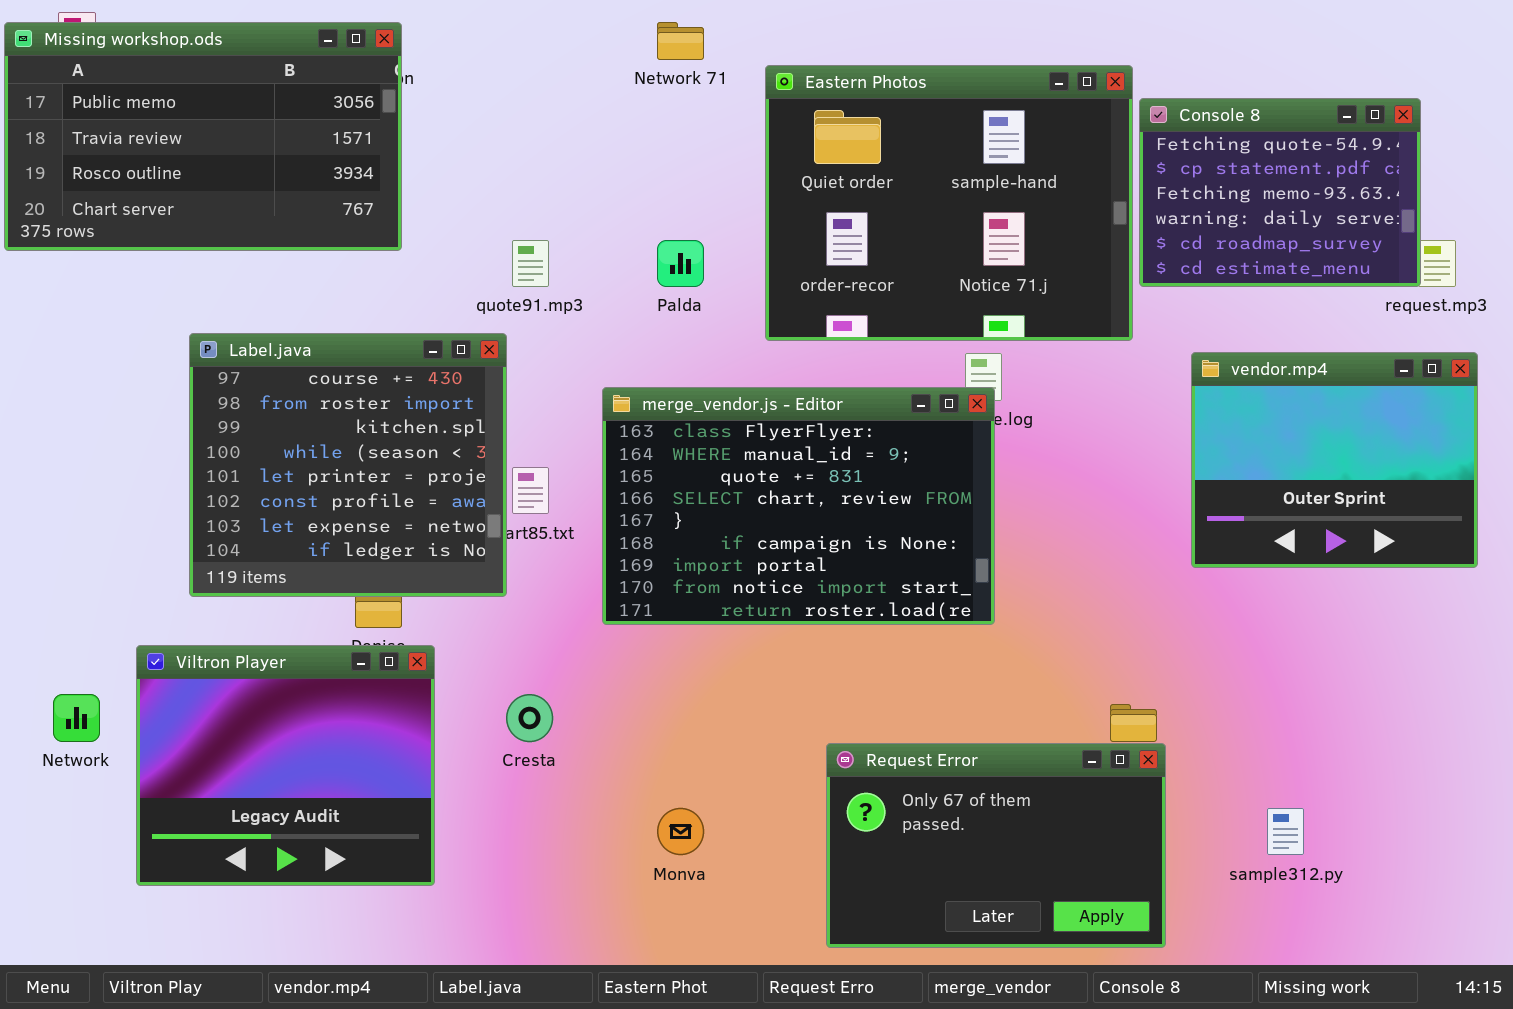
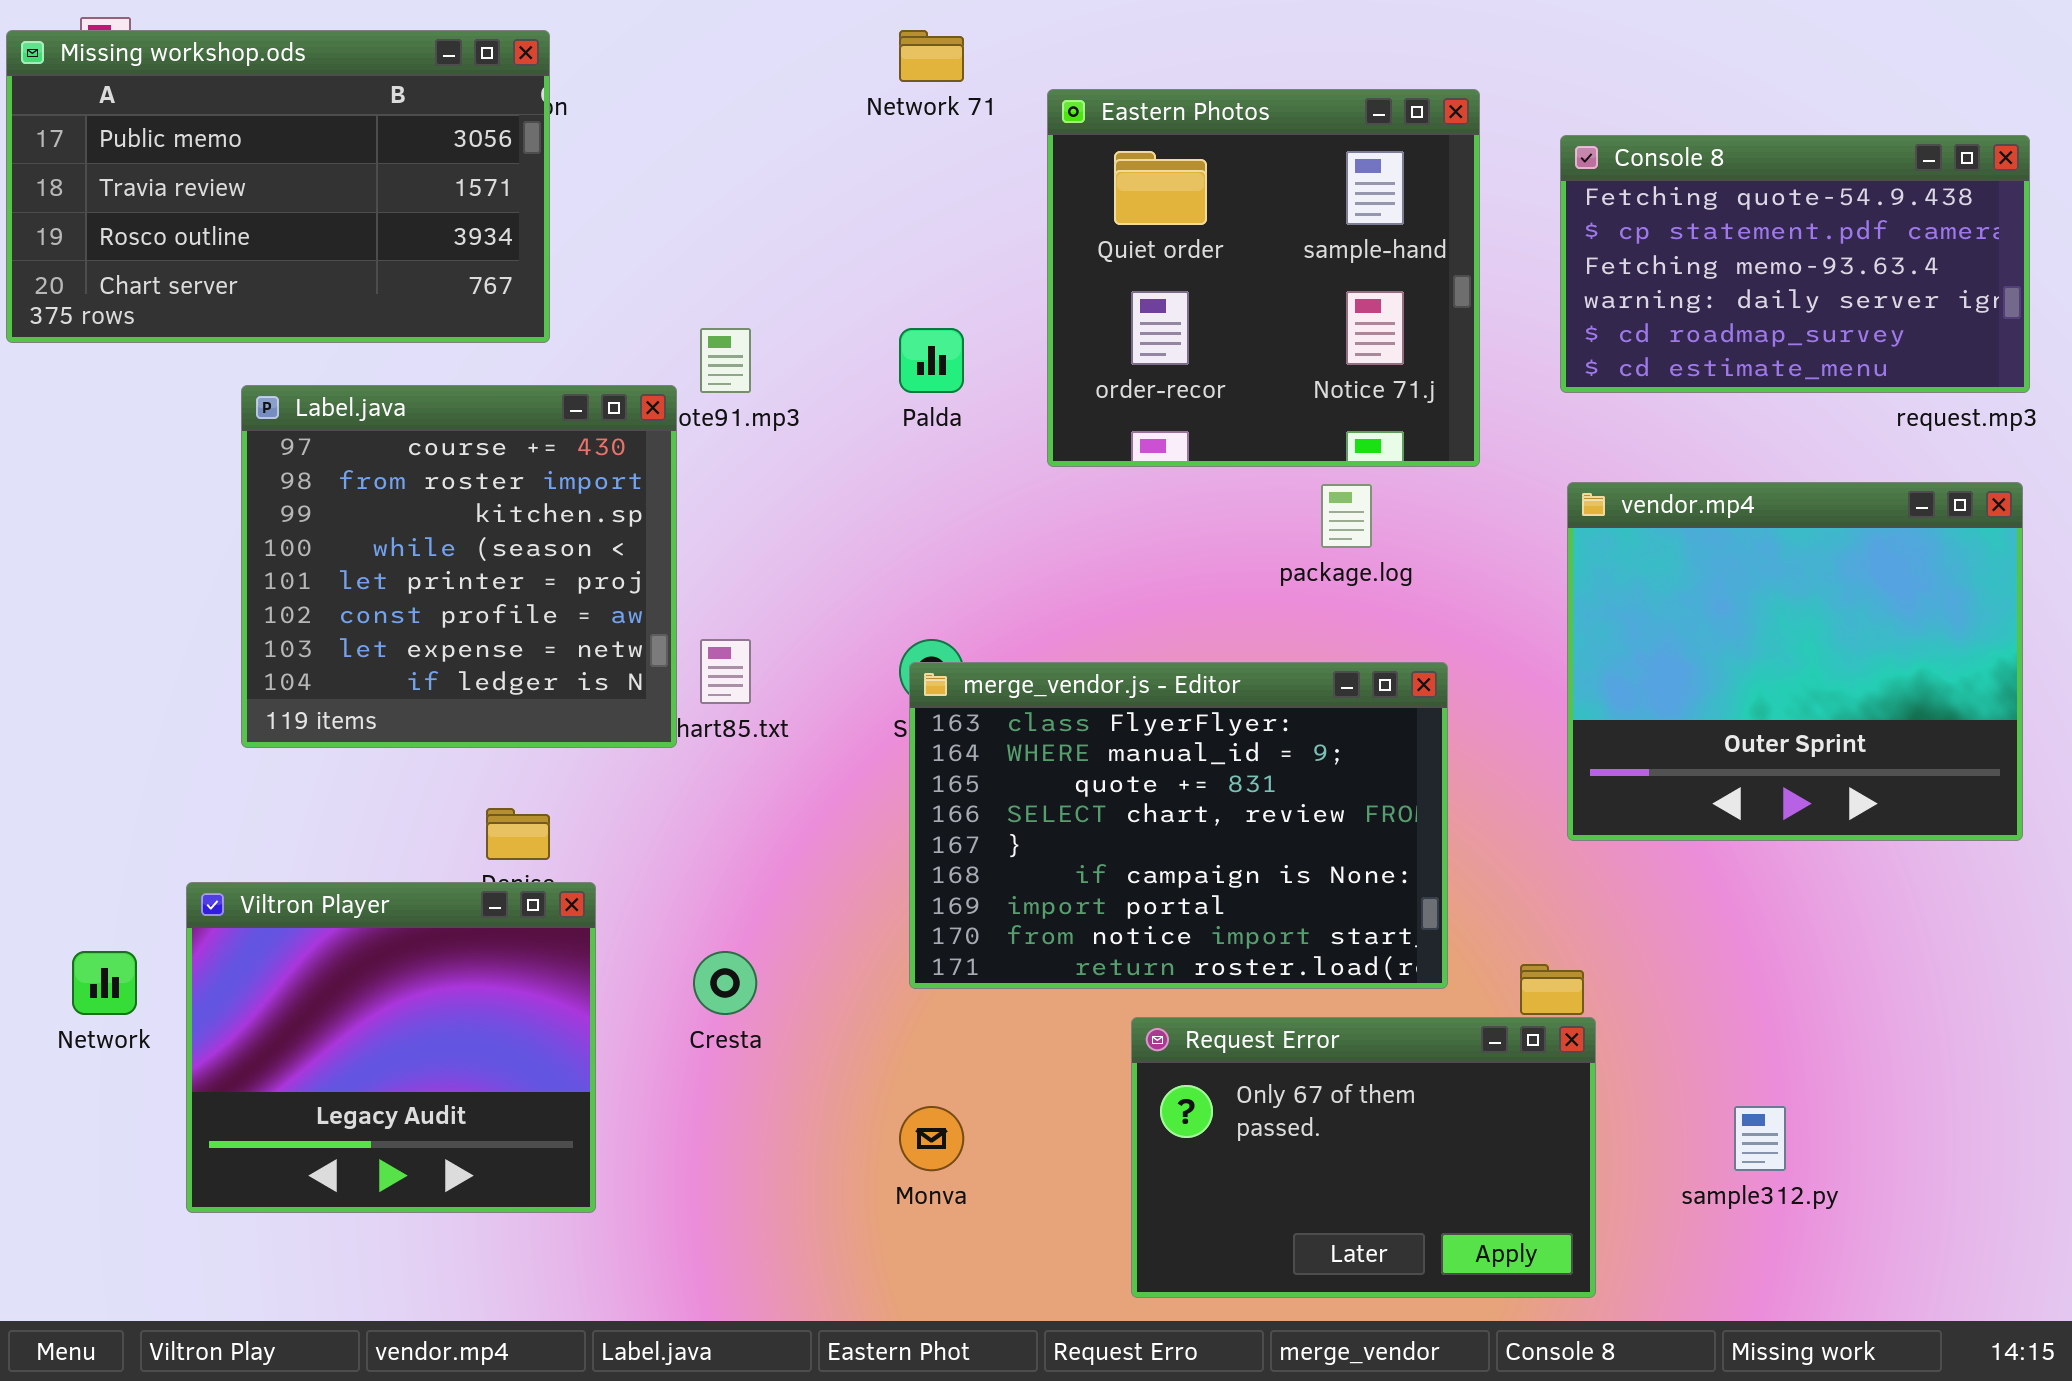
Eastern Photos: [765,65,1133,341] -> [1047,89,1480,467], resized
Console 8: [1139,98,1421,287] -> [1560,135,2030,393], resized
Label.java: [189,333,507,597] -> [241,385,677,748], moved
vendor.mp4: [1191,352,1478,568] -> [1567,482,2023,841], resized
merge_vendor.js - Editor: [602,387,995,625] -> [909,662,1448,989], moved

